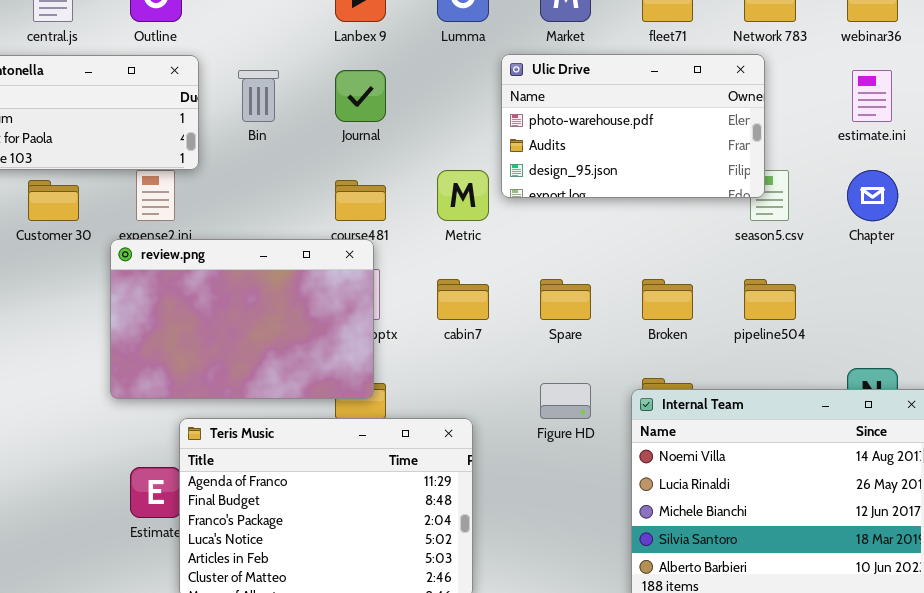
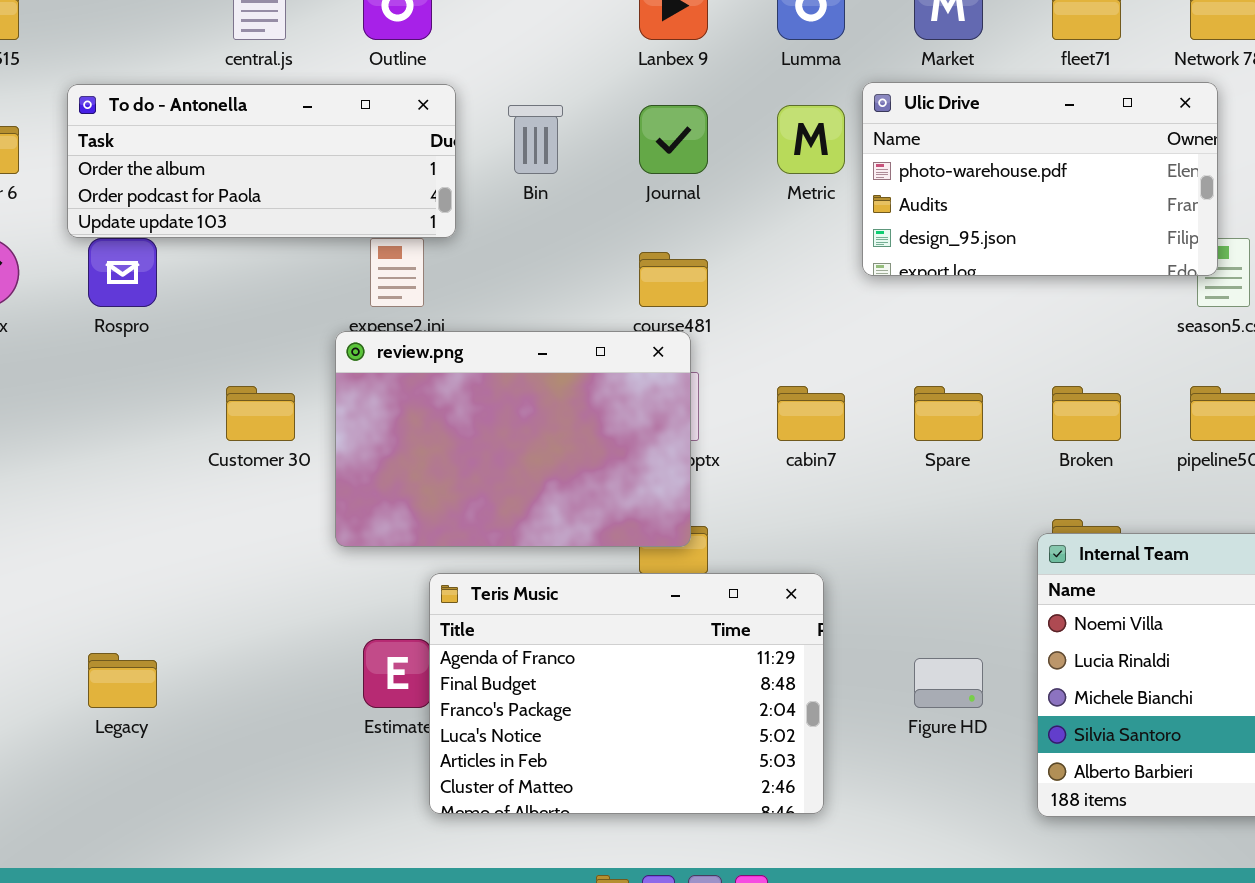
Metric: [437,170,489,221] -> [777,105,845,174], moved
Customer 30: [28,180,79,221] -> [226,386,295,441], moved
Figure HD: [540,383,591,419] -> [914,658,983,708], moved

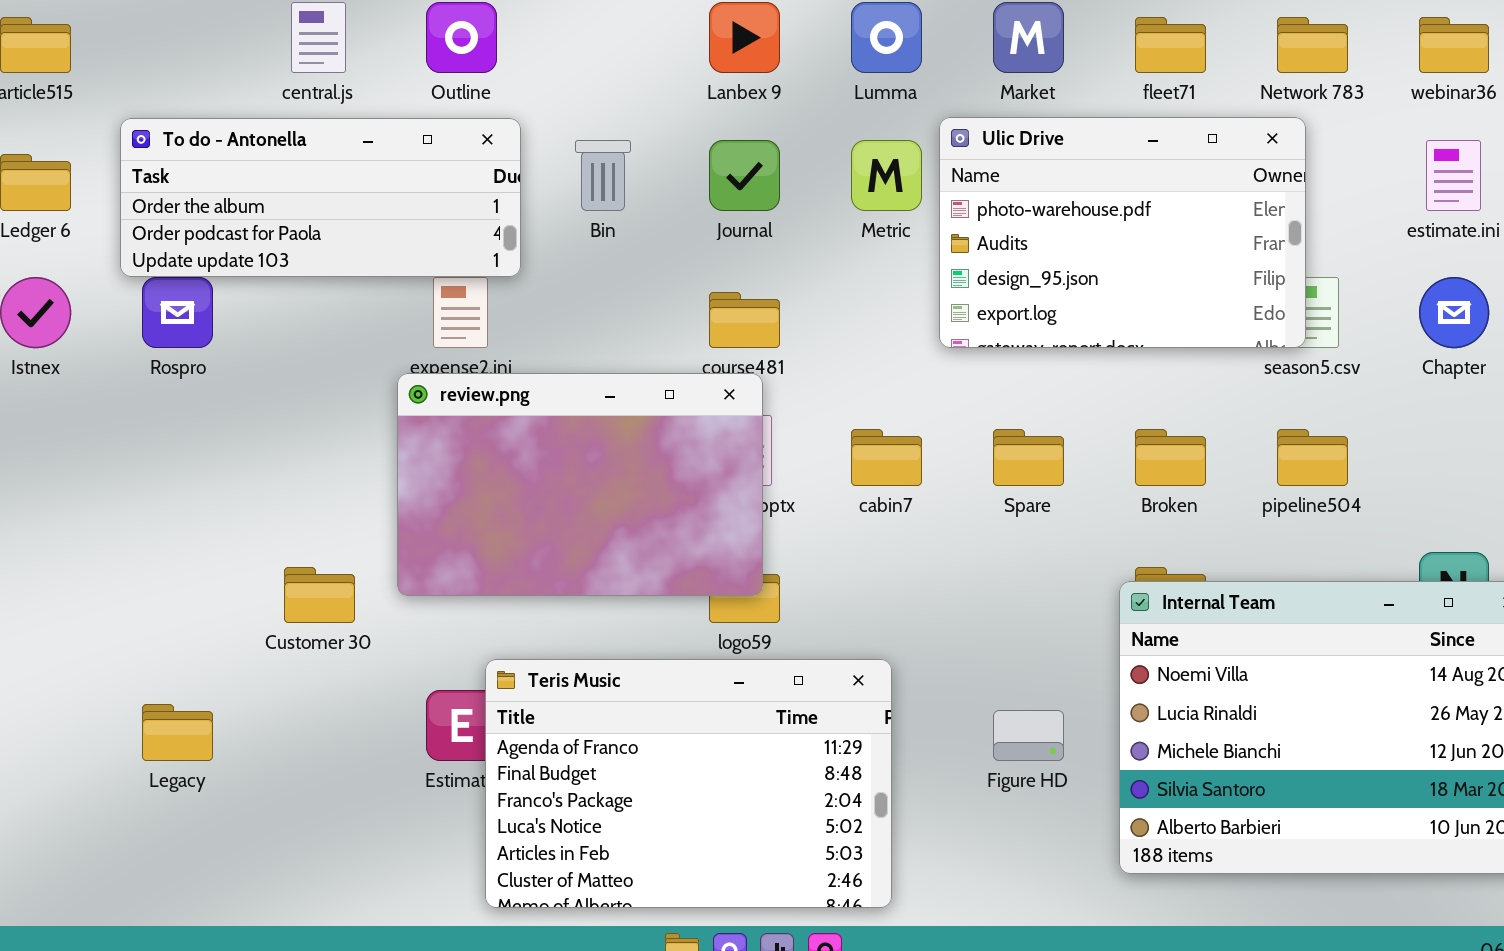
Ulic Drive: [862,82,1218,276] -> [939,117,1306,348], resized
Customer 30: [226,386,295,441] -> [284,567,355,623], moved
Teris Music: [429,573,824,814] -> [485,659,892,908], moved

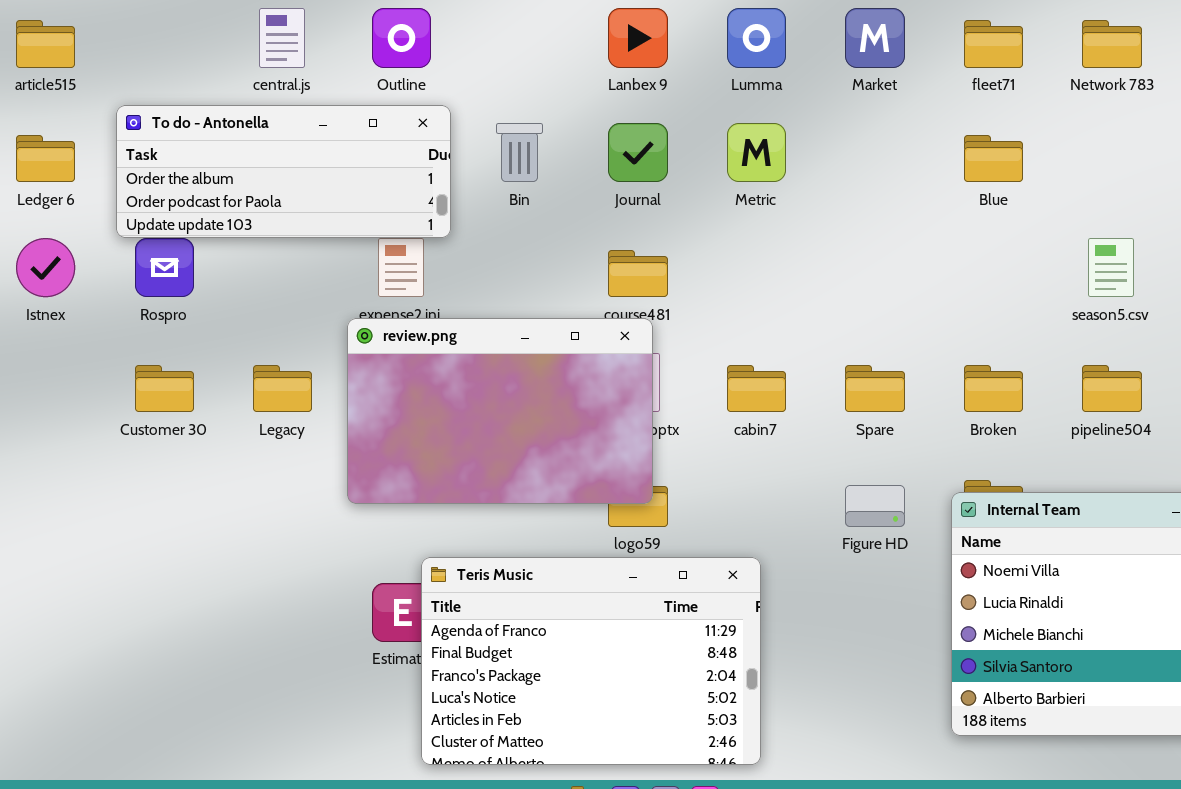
Ulic Drive: [939,117,1306,348] -> none, closed
Customer 30: [284,567,355,623] -> [135,365,194,412], moved
Legacy: [142,704,213,761] -> [253,365,312,412], moved
Figure HD: [993,710,1064,761] -> [845,485,905,527], moved

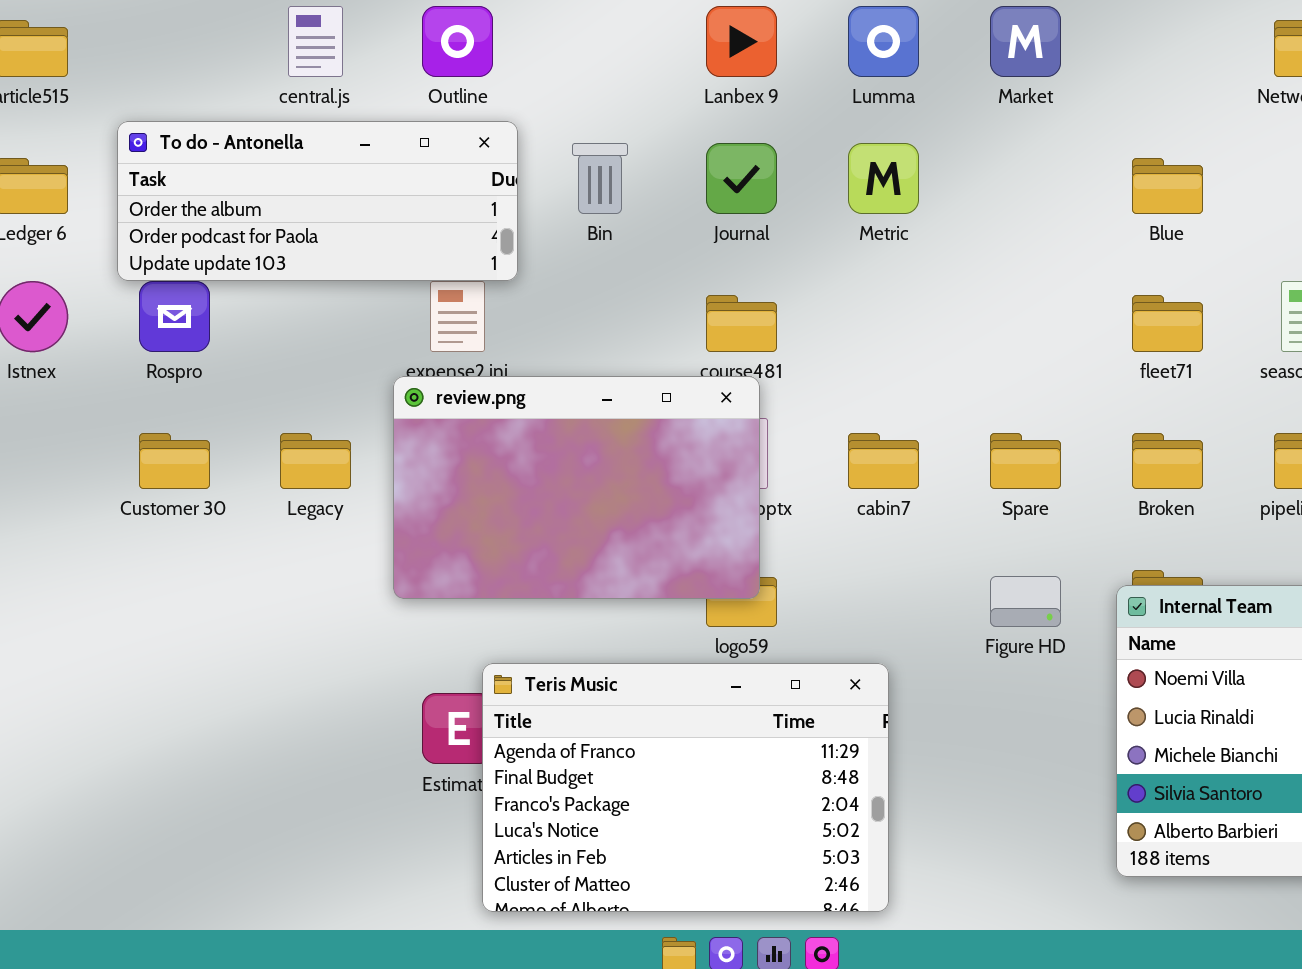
fleet71: [964,20,1023,68] -> [1132,295,1203,352], moved

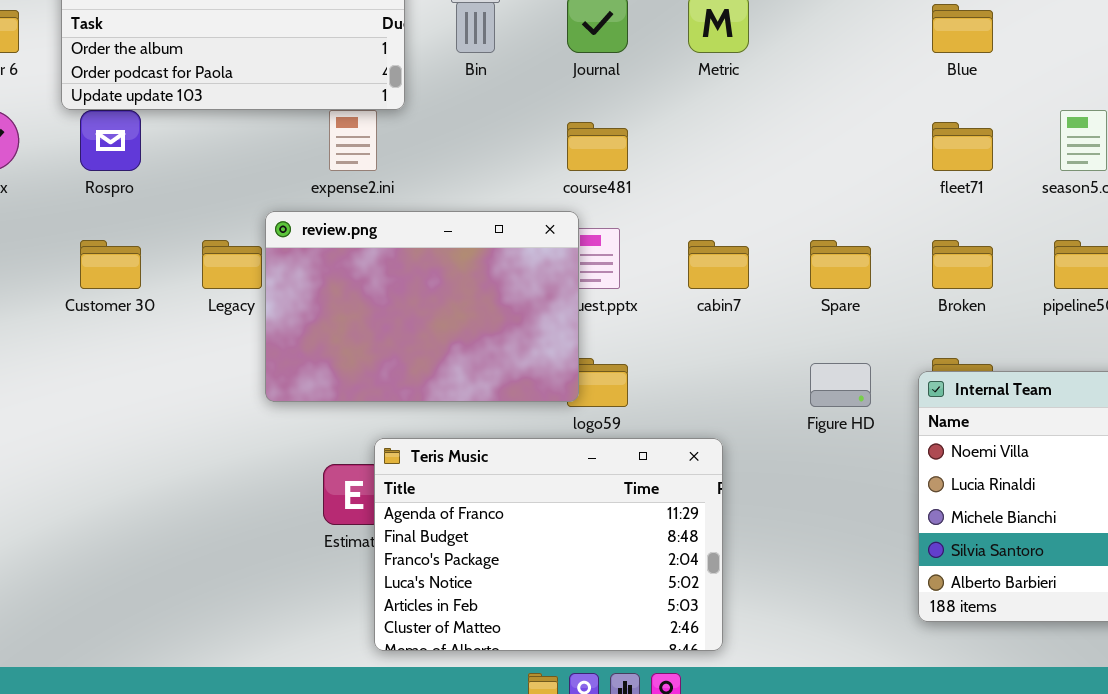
review.png: [393,376,760,599] -> [265,211,579,402], moved

